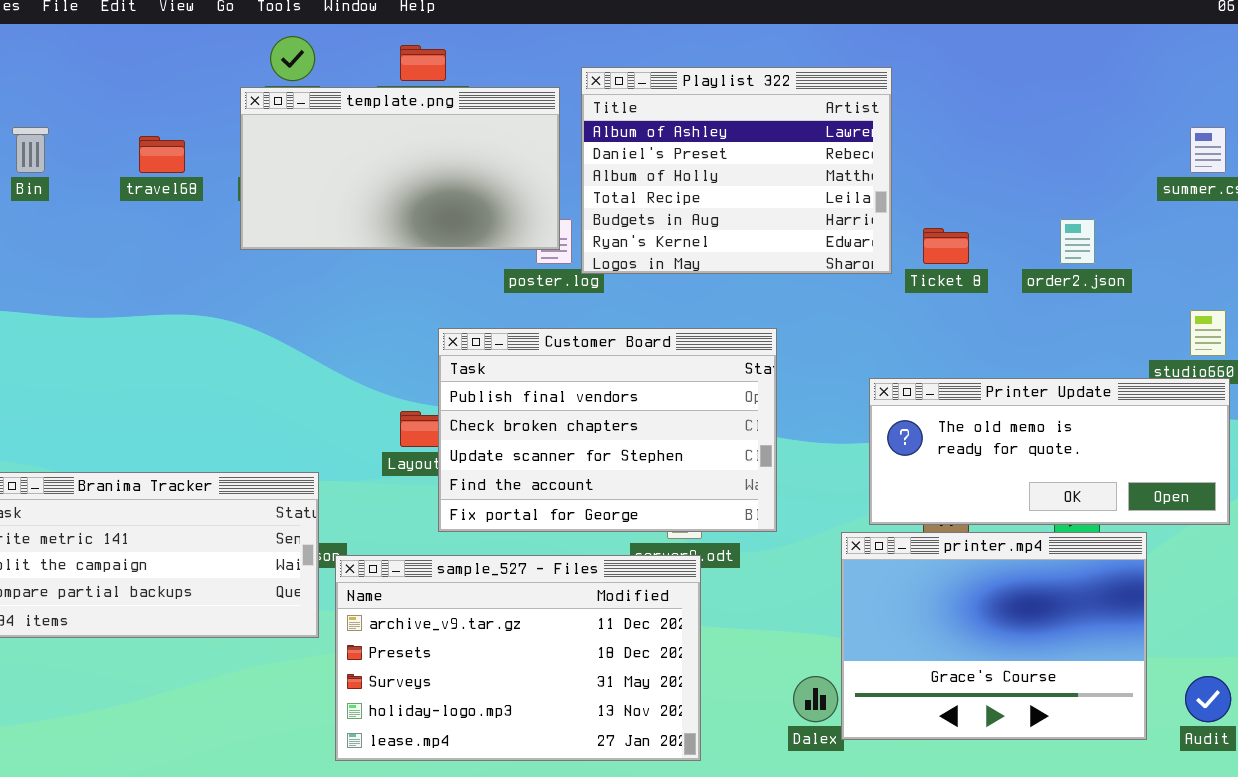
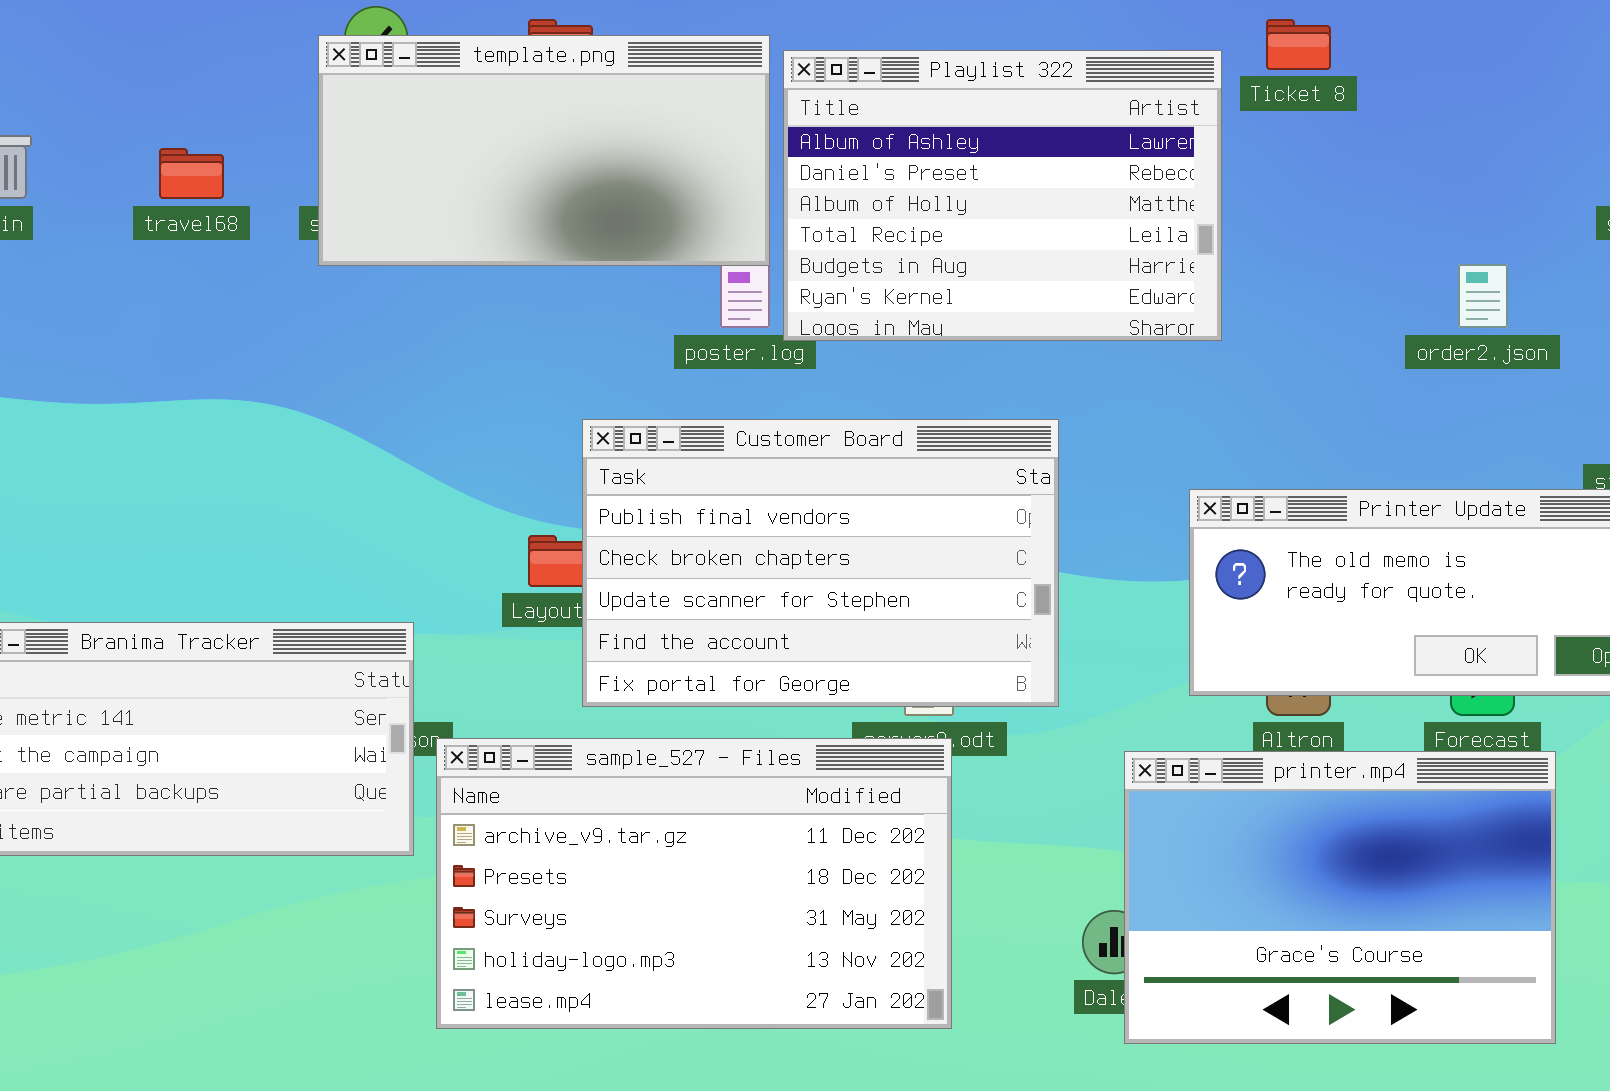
template.png: [240,87,560,250] -> [318,35,770,266], moved
Ticket 8: [923,228,969,264] -> [1266,19,1331,70], moved
printer.mp4: [841,532,1147,740] -> [1124,751,1556,1044], moved

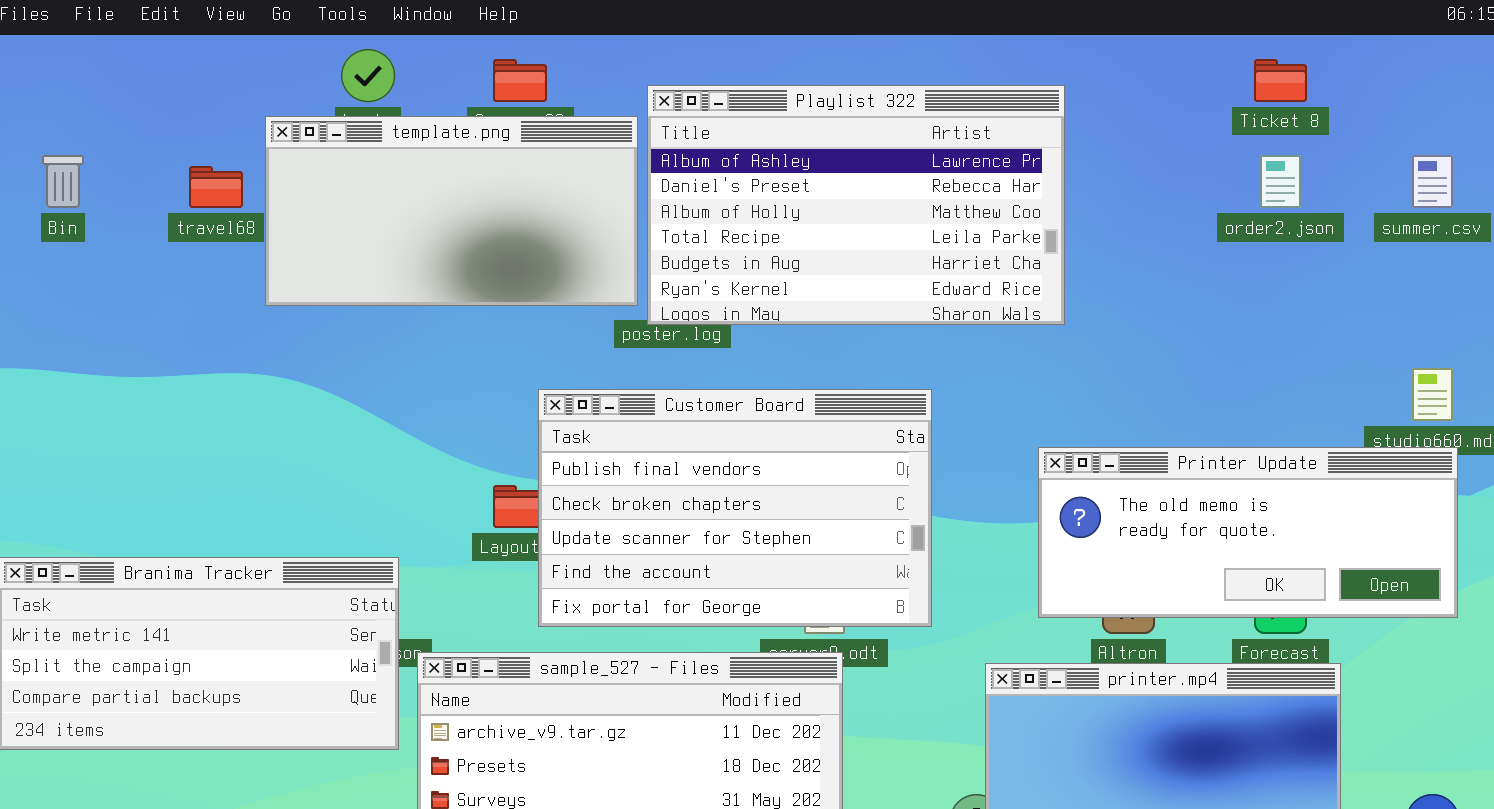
Ticket 8: [1266,19,1331,70] -> [1254,59,1307,102], moved
template.png: [318,35,770,266] -> [265,116,638,306], moved
Playlist 322: [783,50,1222,341] -> [647,85,1065,325], resized
order2.json: [1458,264,1508,328] -> [1260,155,1301,208], moved

